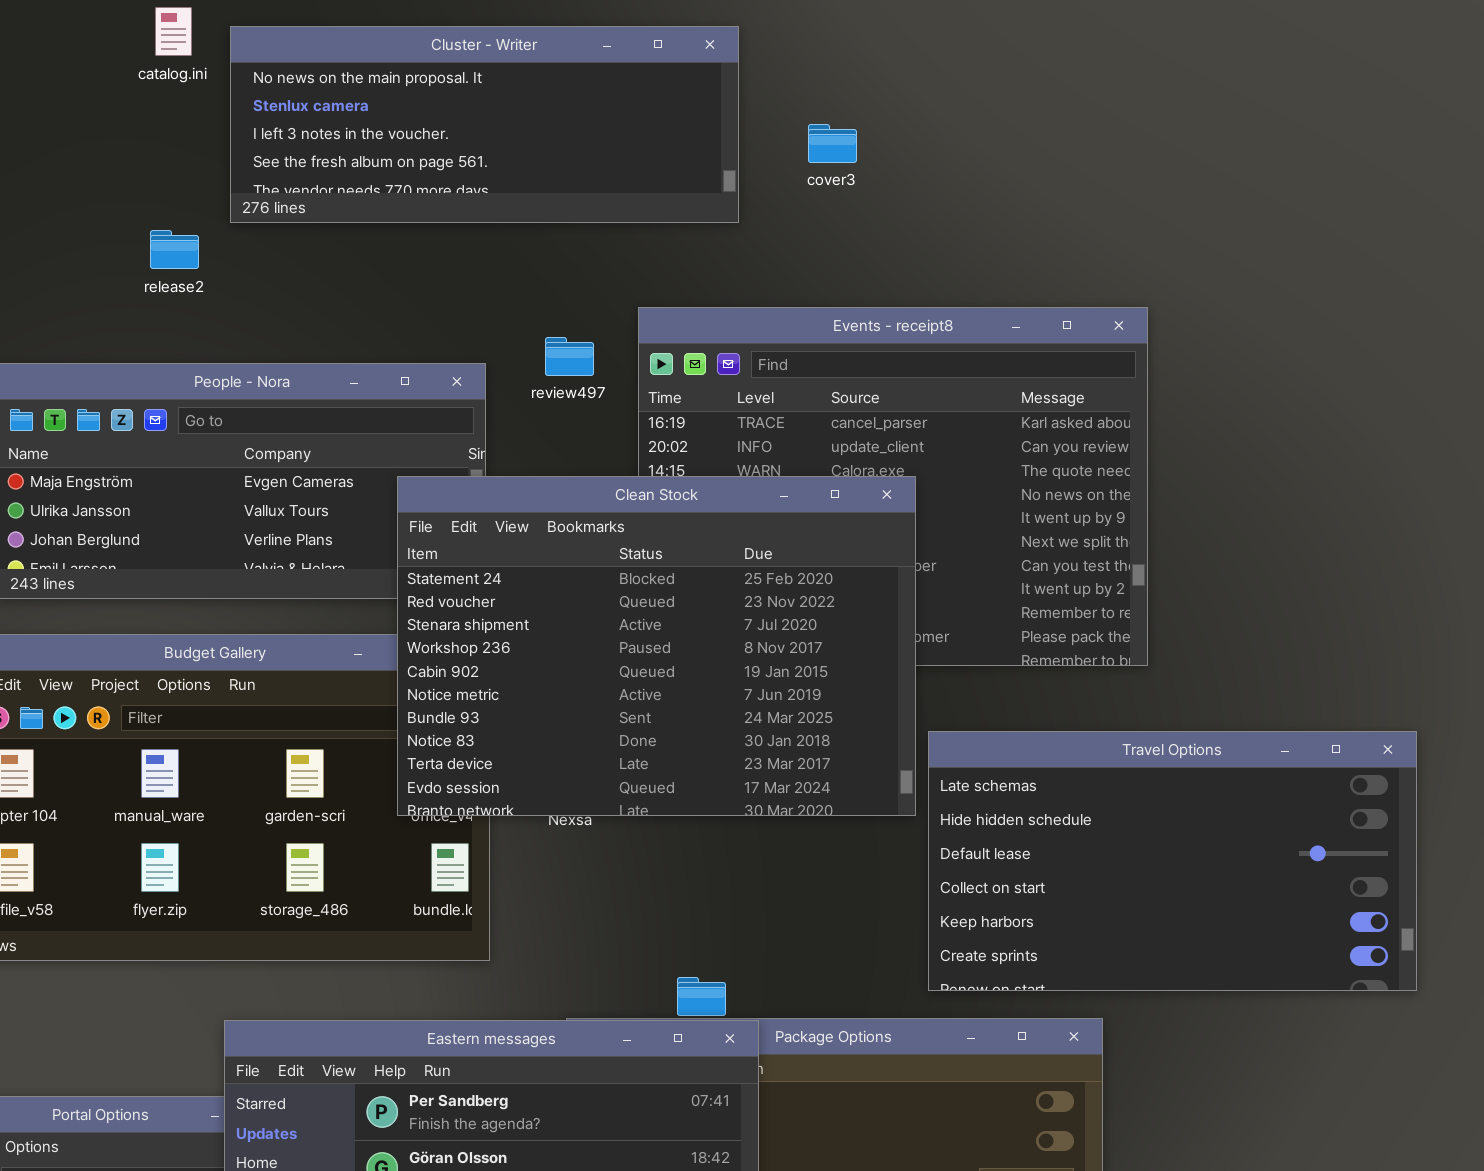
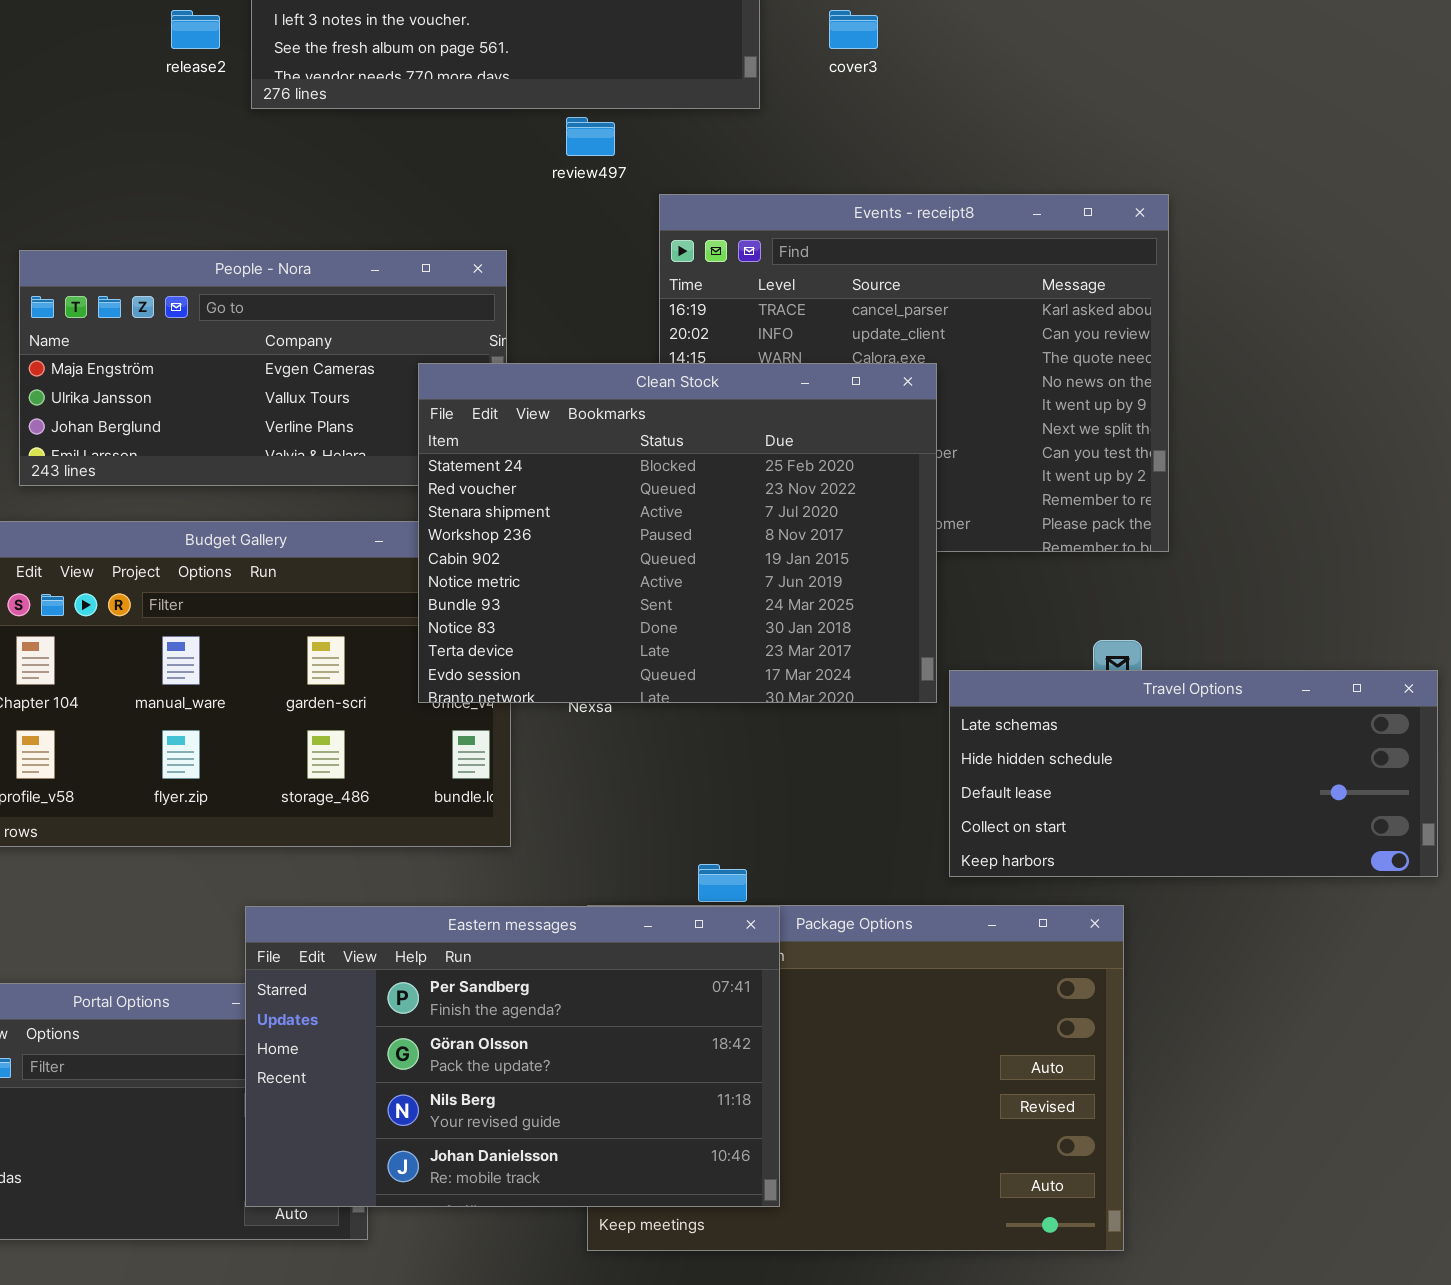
release2: [150,230,199,269] -> [171,10,220,49], moved
review497: [545,337,594,376] -> [566,117,615,156], moved
Travel Options: [928,731,1417,991] -> [949,670,1438,877], resized

